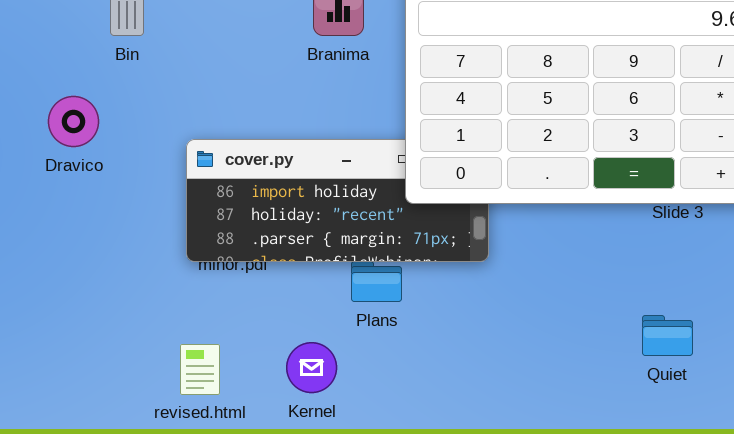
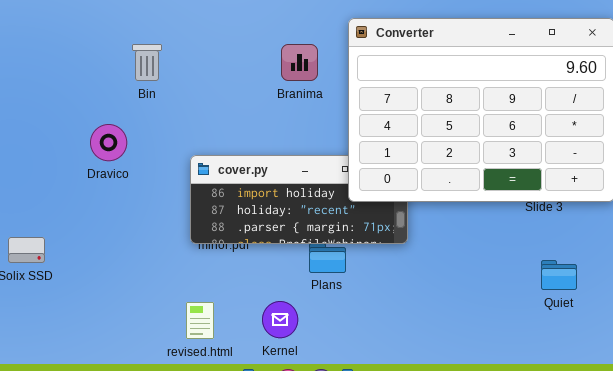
Quiet: [642,315,693,356] -> [541,260,577,290], moved

